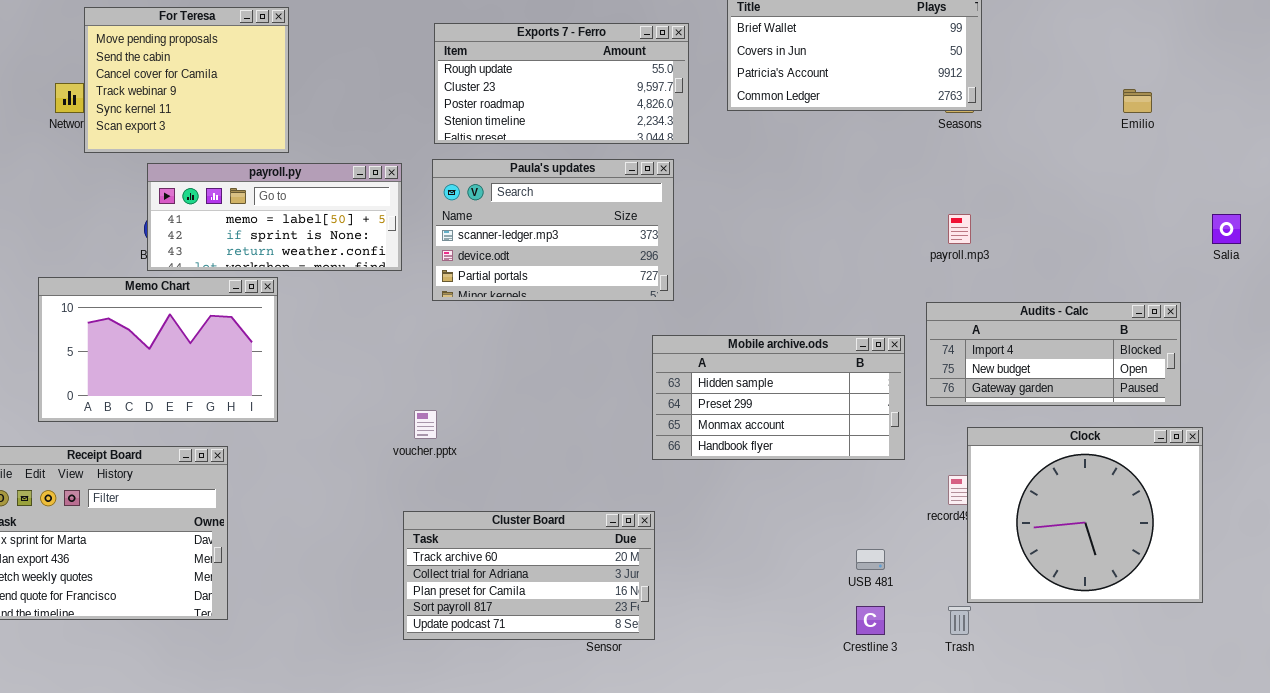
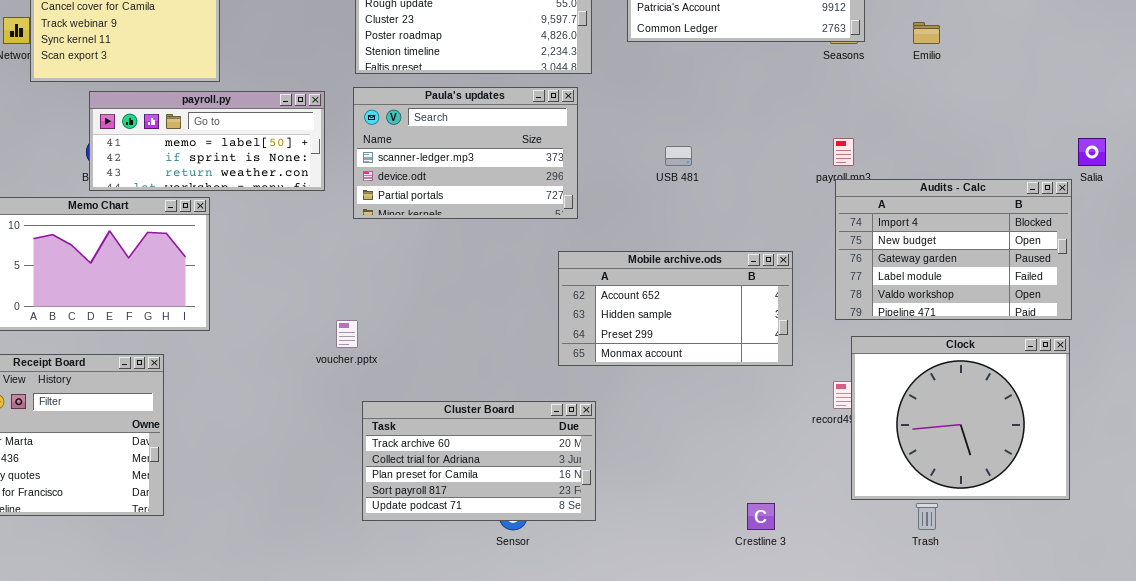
Emilio: [1123,89,1152,113] -> [913,22,940,44], moved
Audits - Calc: [926,302,1181,406] -> [835,179,1072,320], moved, resized
Mobile archive.ods: [652,335,905,460] -> [558,251,793,366], scrolled up 1 row
Cluster Board: [403,511,655,640] -> [362,401,596,521], moved
USB 481: [856,549,885,570] -> [665,146,692,166], moved
Trash: [948,606,971,635] -> [916,503,938,530], moved

